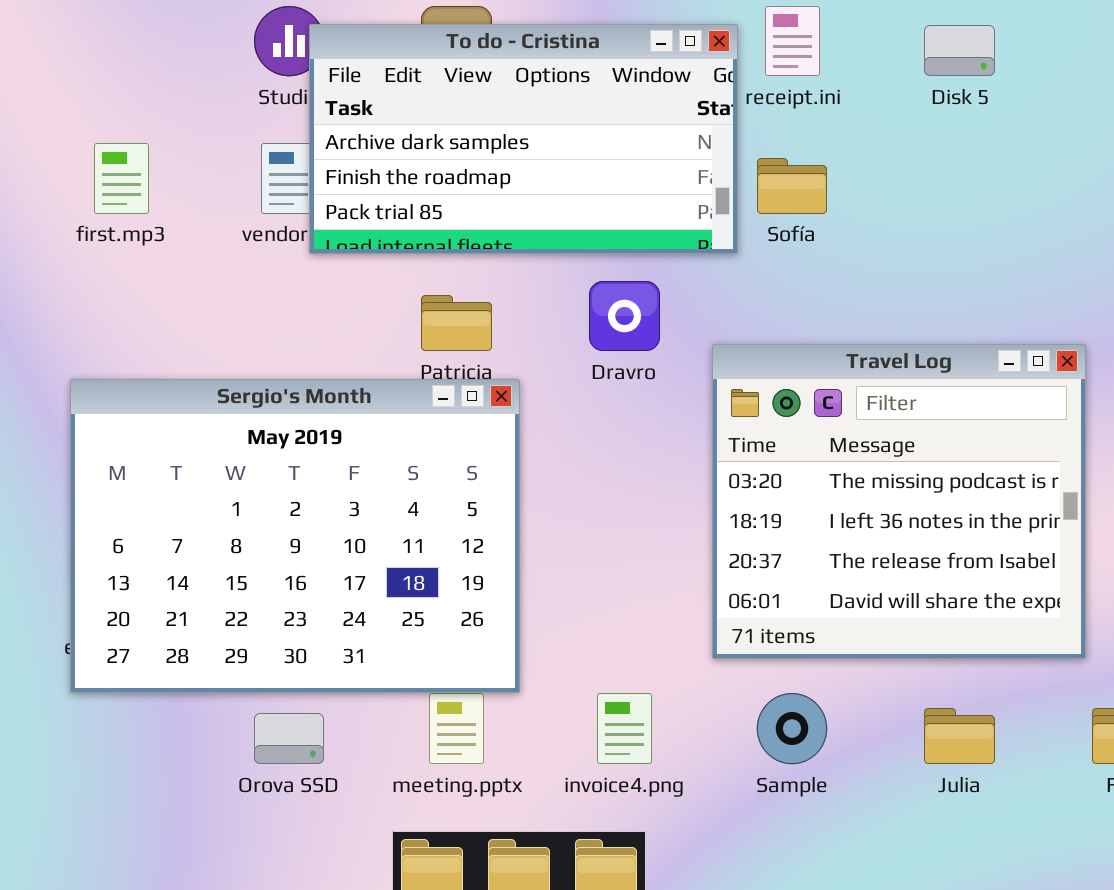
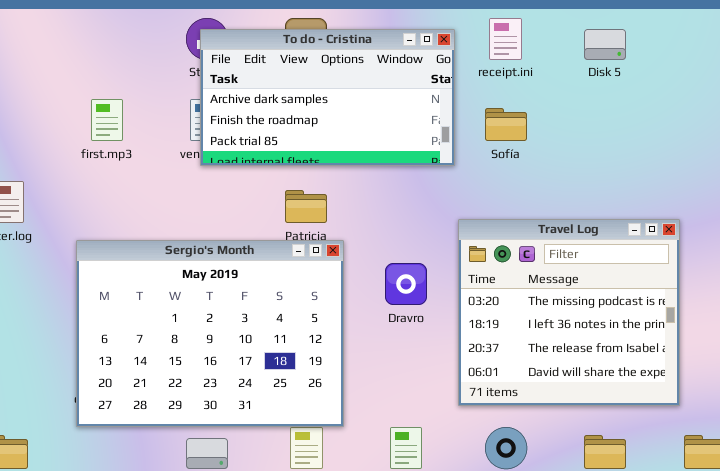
To do - Cristina: [309,24,738,254] -> [200,29,455,166], moved
Dravro: [589,281,660,351] -> [385,263,427,305], moved

